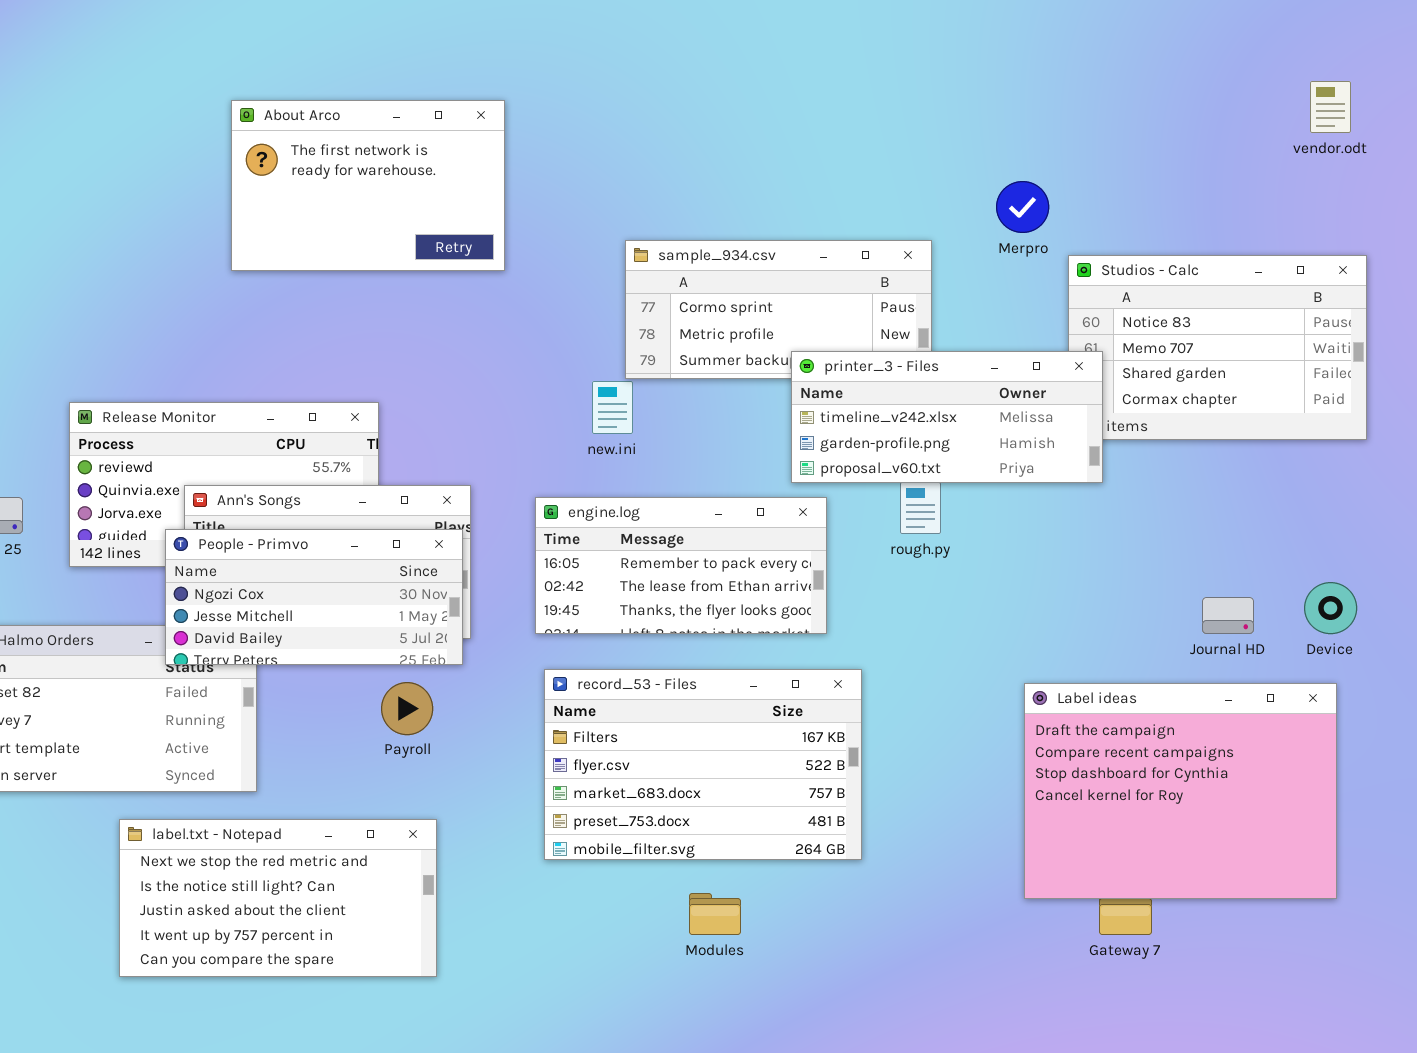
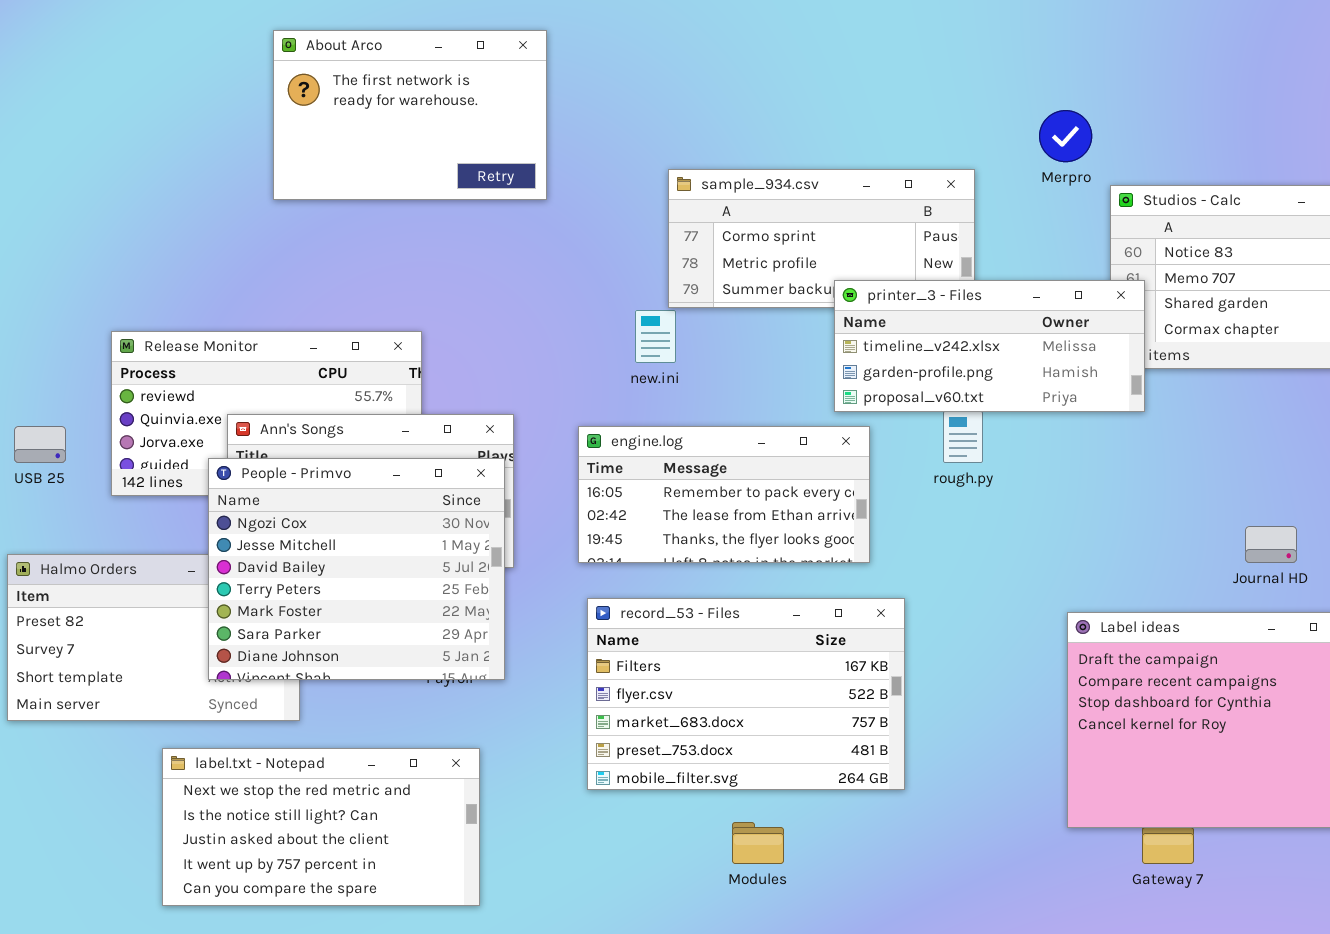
People - Primvo: [165,529,463,665] -> [208,458,505,680], resized

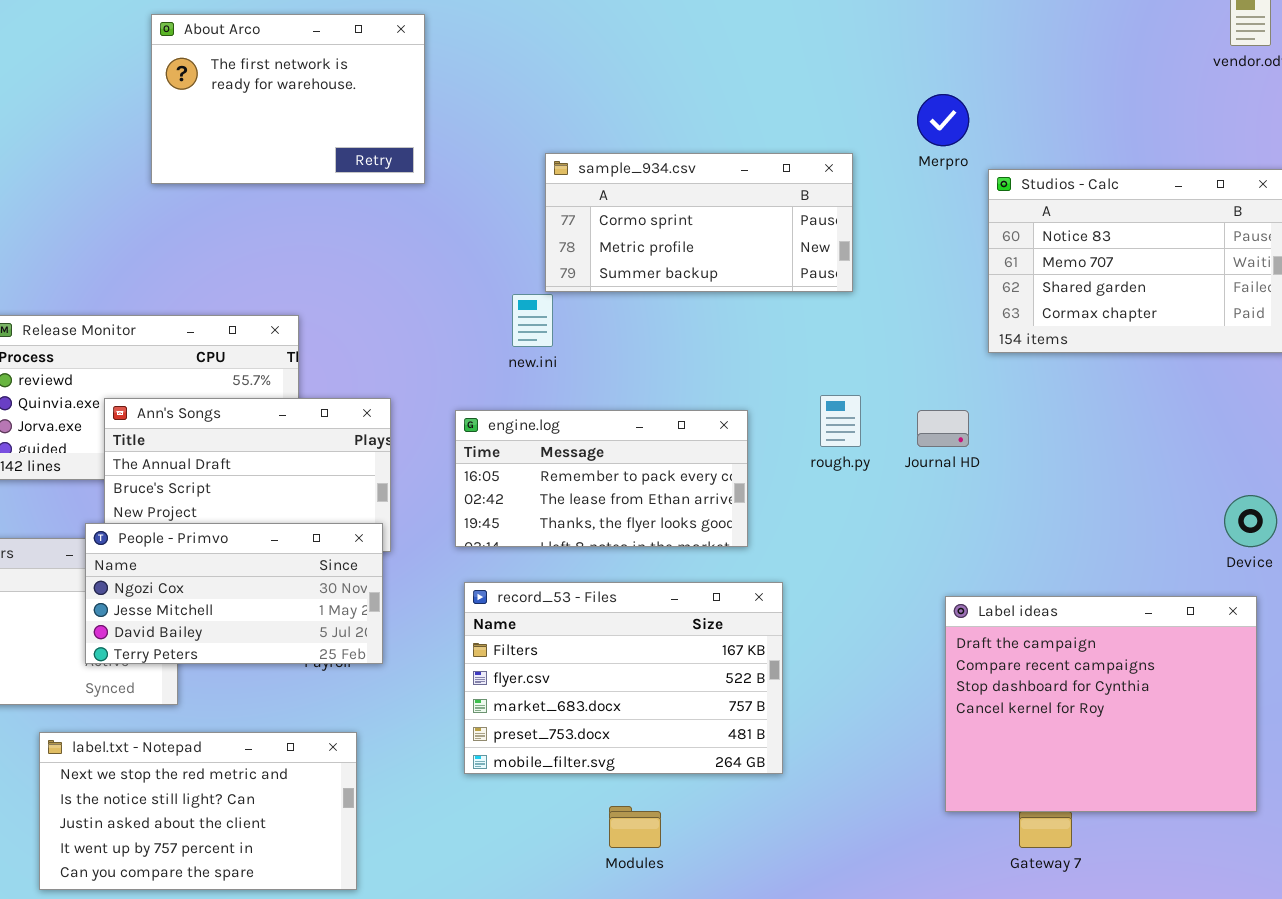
printer_3 - Files: [834,280,1145,412] -> none, closed
People - Primvo: [208,458,505,680] -> [85,523,383,664], resized
Journal HD: [1245,526,1297,563] -> [917,410,969,447], moved

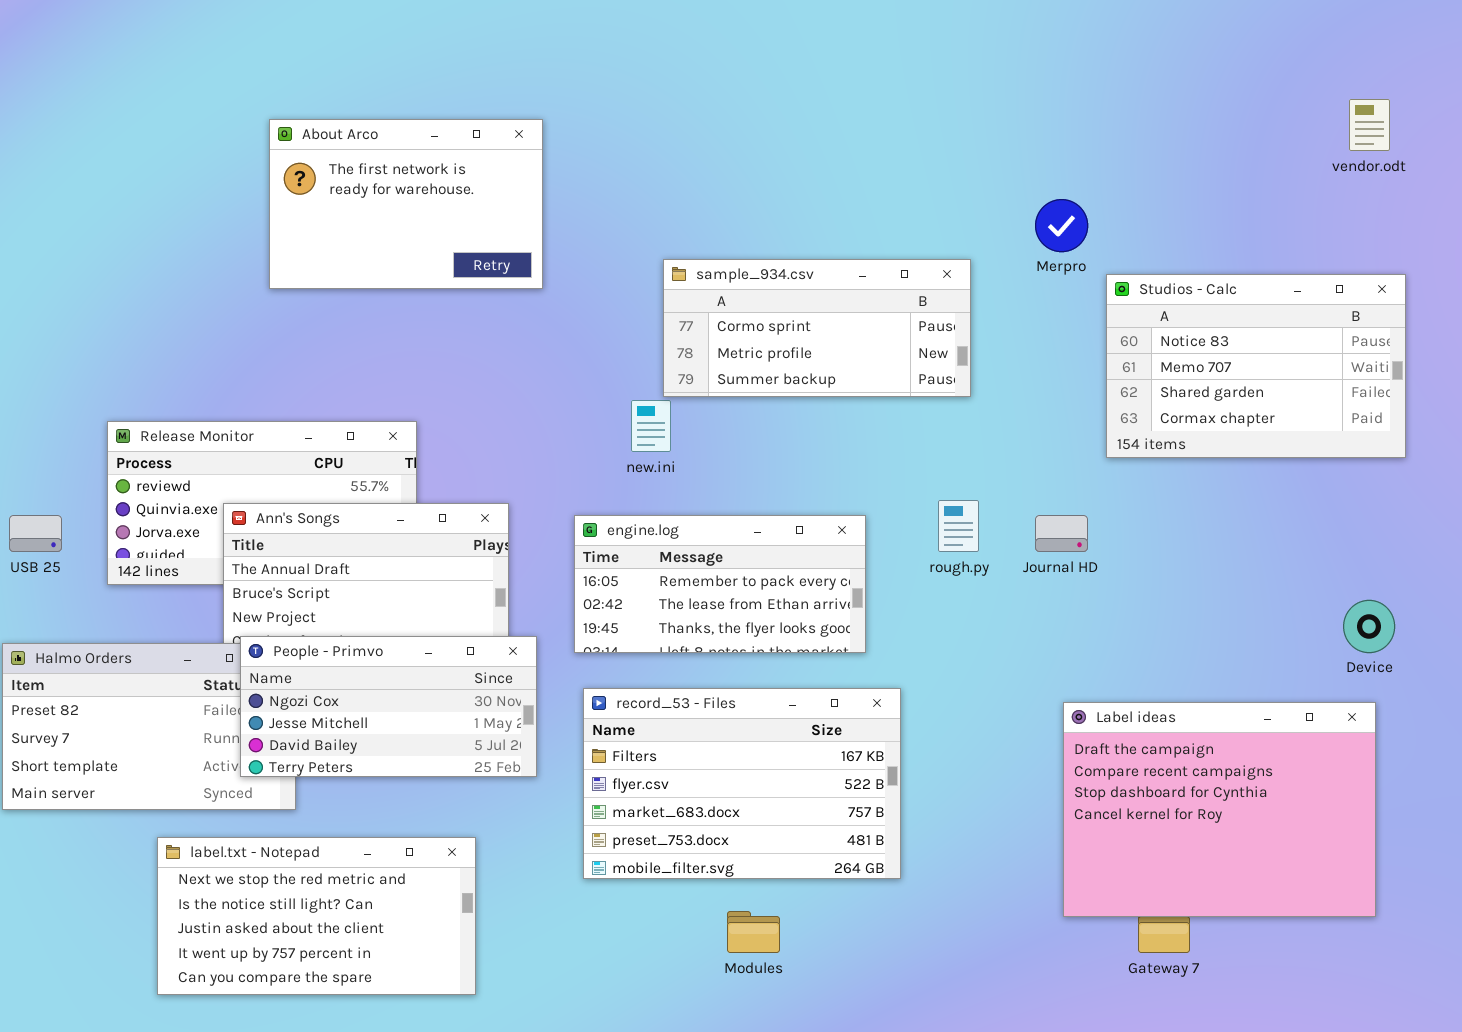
People - Primvo: [85,523,383,664] -> [240,636,537,777], moved

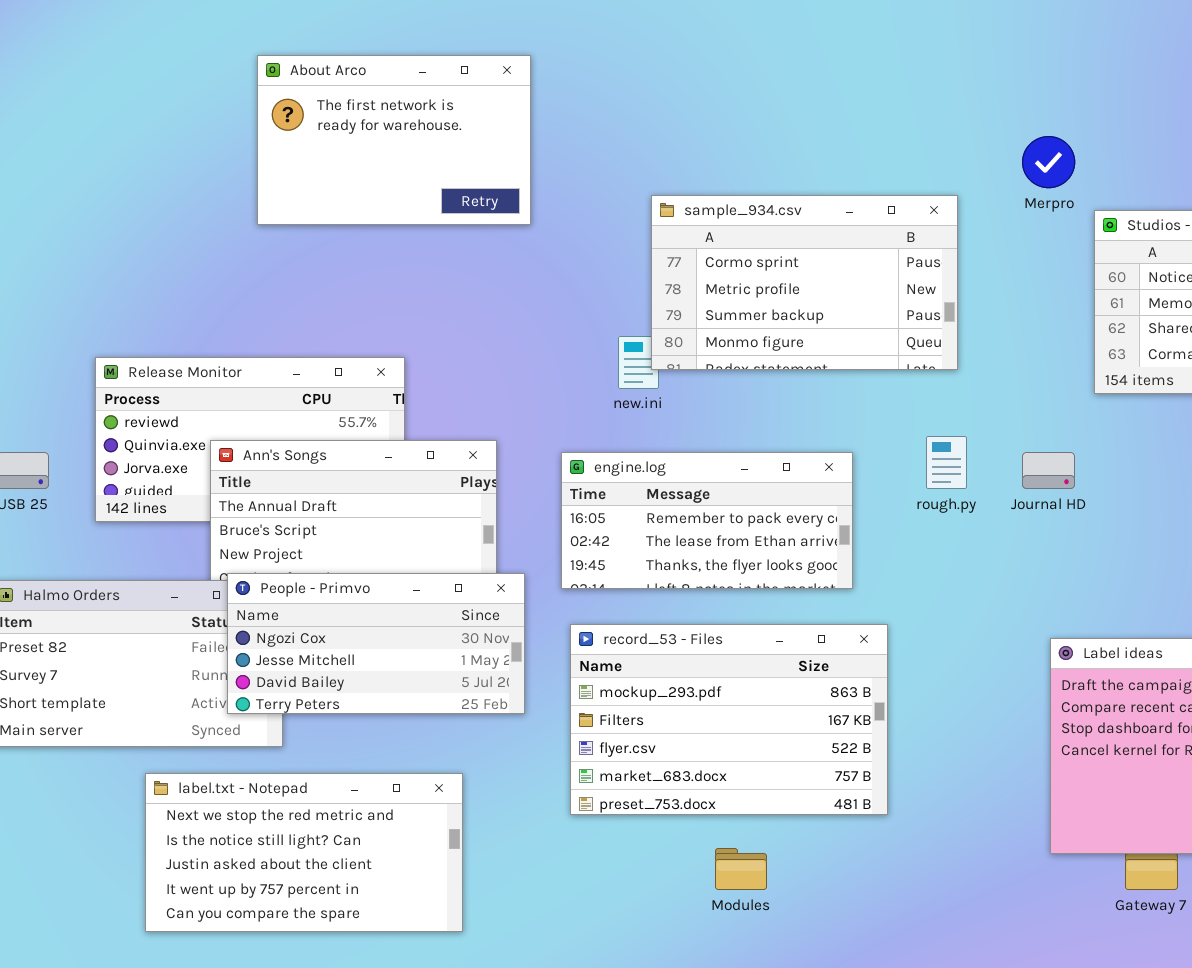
sample_934.csv: [663,259,971,397] -> [651,195,958,370], resized
record_53 - Files: [583,688,901,879] -> [570,624,888,815], scrolled up 1 row

